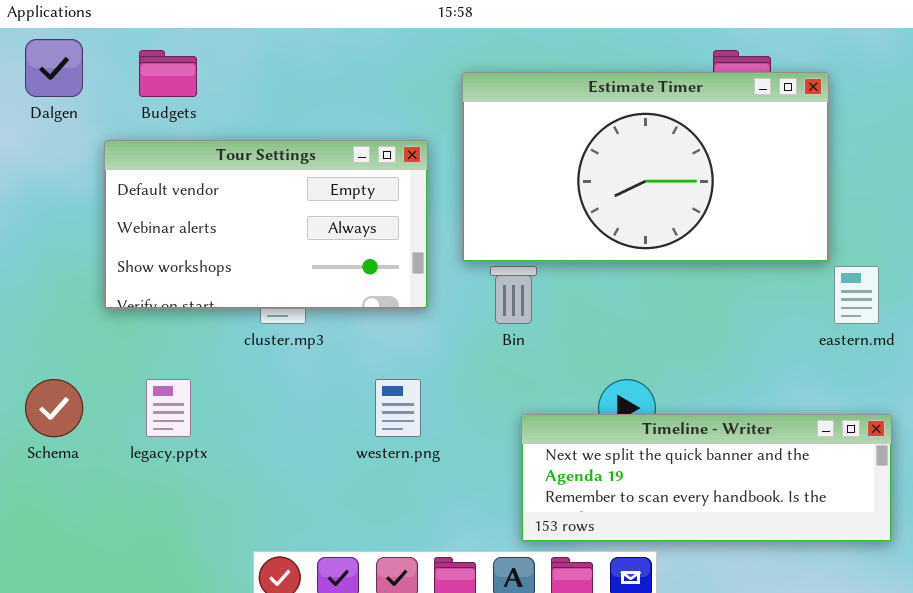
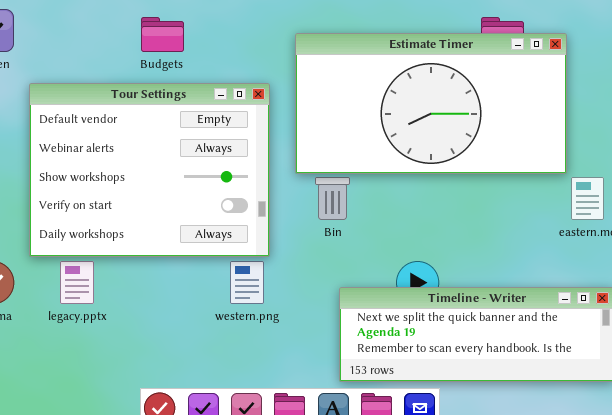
Budgets: [139,50,197,97] -> [141,17,184,52], moved
Tour Settings: [104,140,428,309] -> [29,83,270,257], resized

